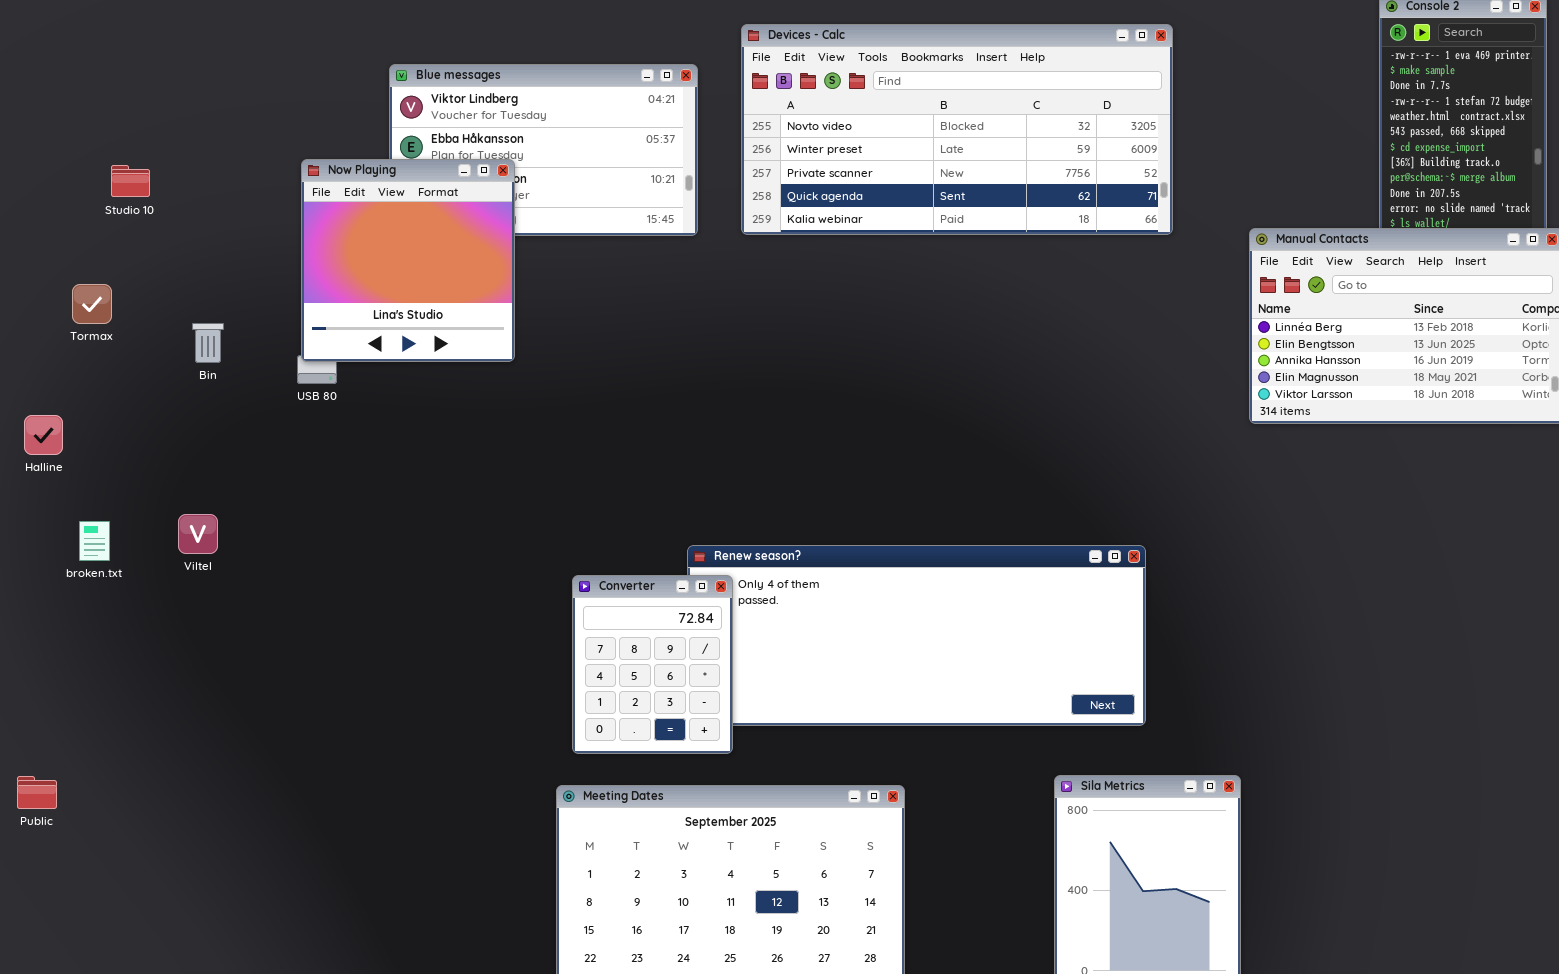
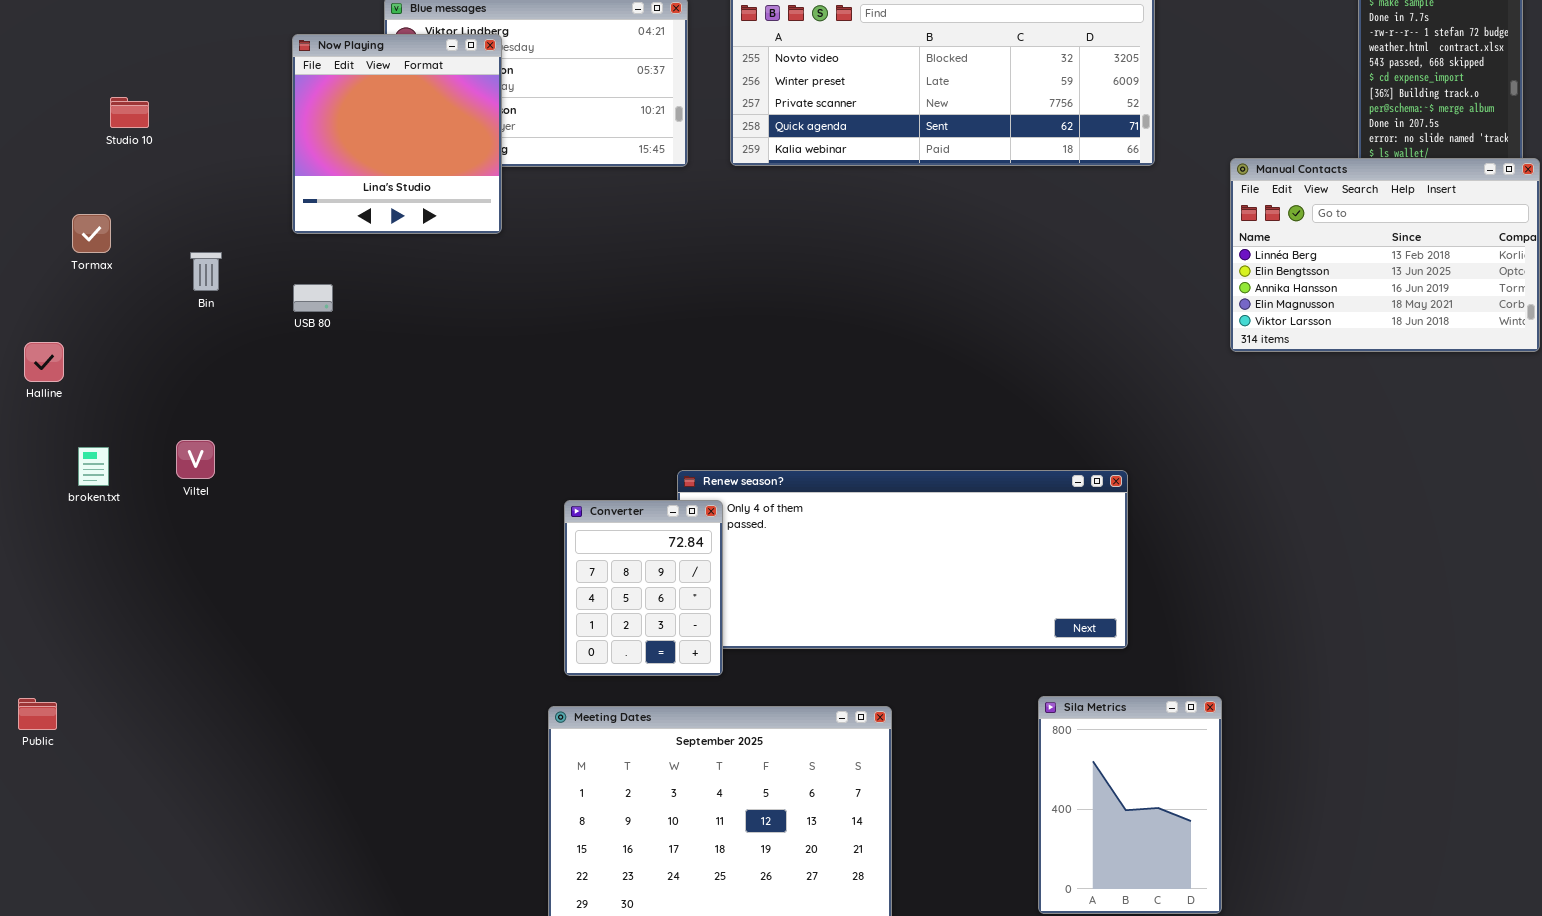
Now Playing: [301,159,515,362] -> [292,34,502,234], moved

